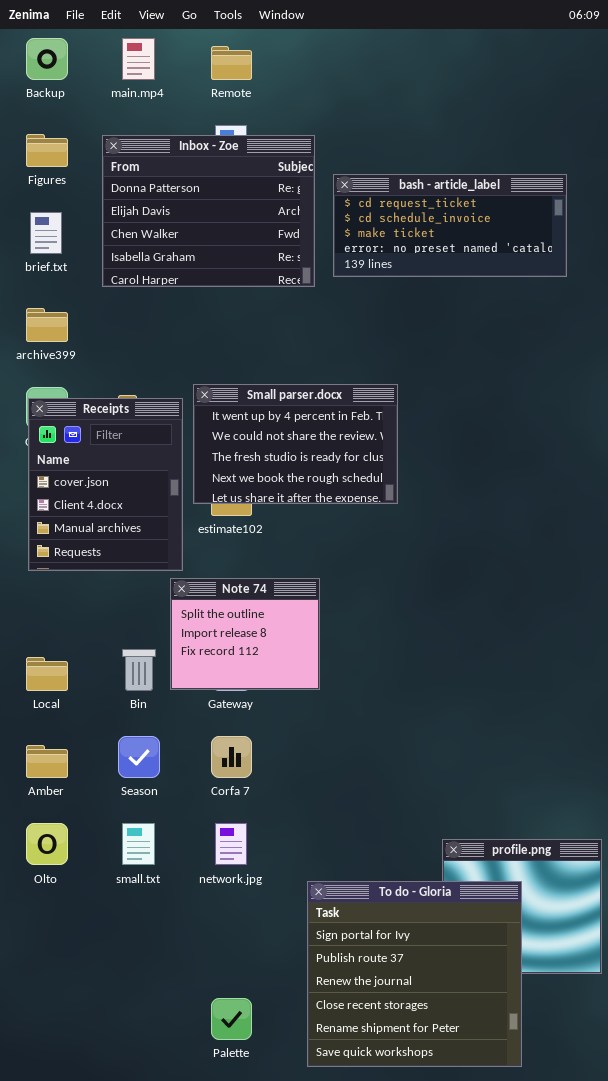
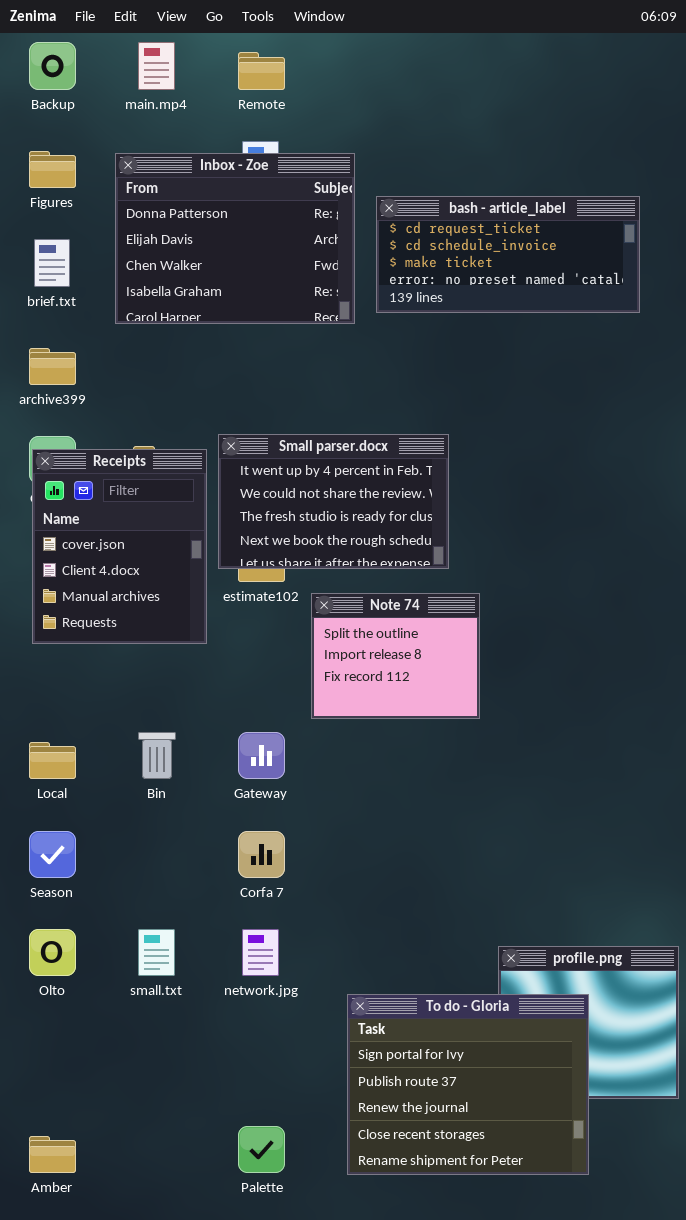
Note 74: [170,578,320,690] -> [311,593,480,719], moved
Season: [118,736,160,778] -> [29,831,76,878], moved
Amber: [26,745,68,778] -> [29,1136,76,1173], moved
To do - Gloria: [307,881,522,1067] -> [347,994,589,1175], resized

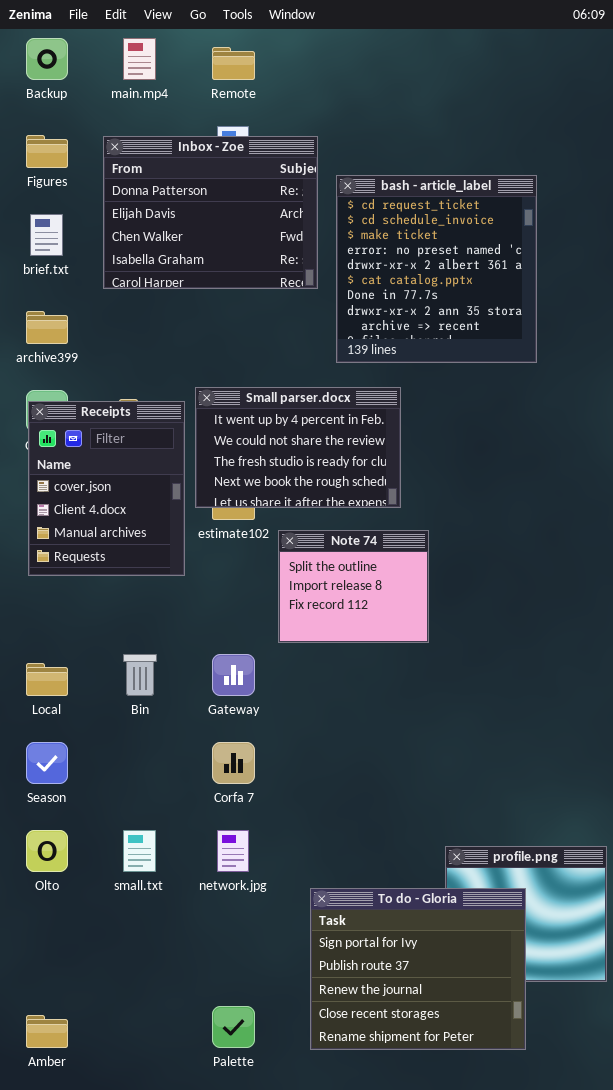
bash - article_label: [376,196,640,313] -> [336,175,537,363], resized

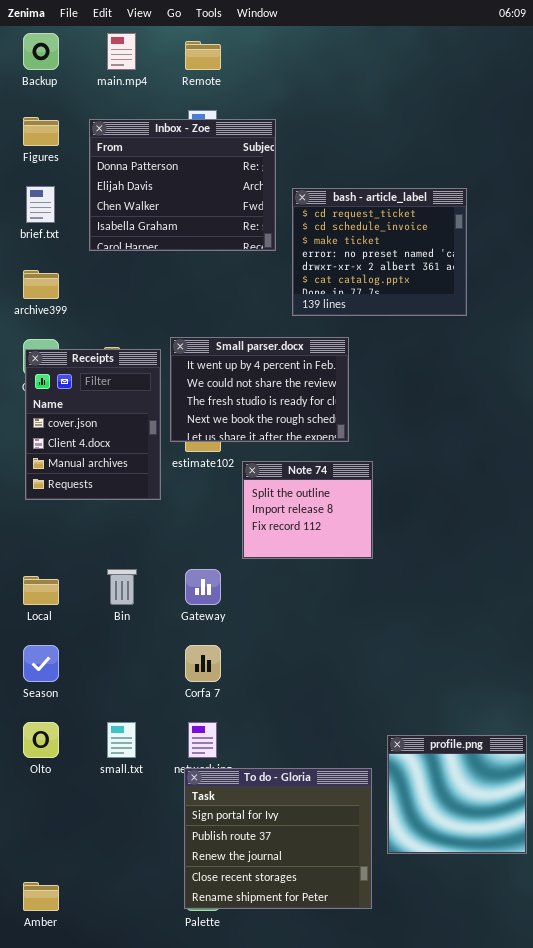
bash - article_label: [336,175,537,363] -> [292,188,467,316], resized
To do - Gloria: [310,888,526,1050] -> [184,768,372,909], moved

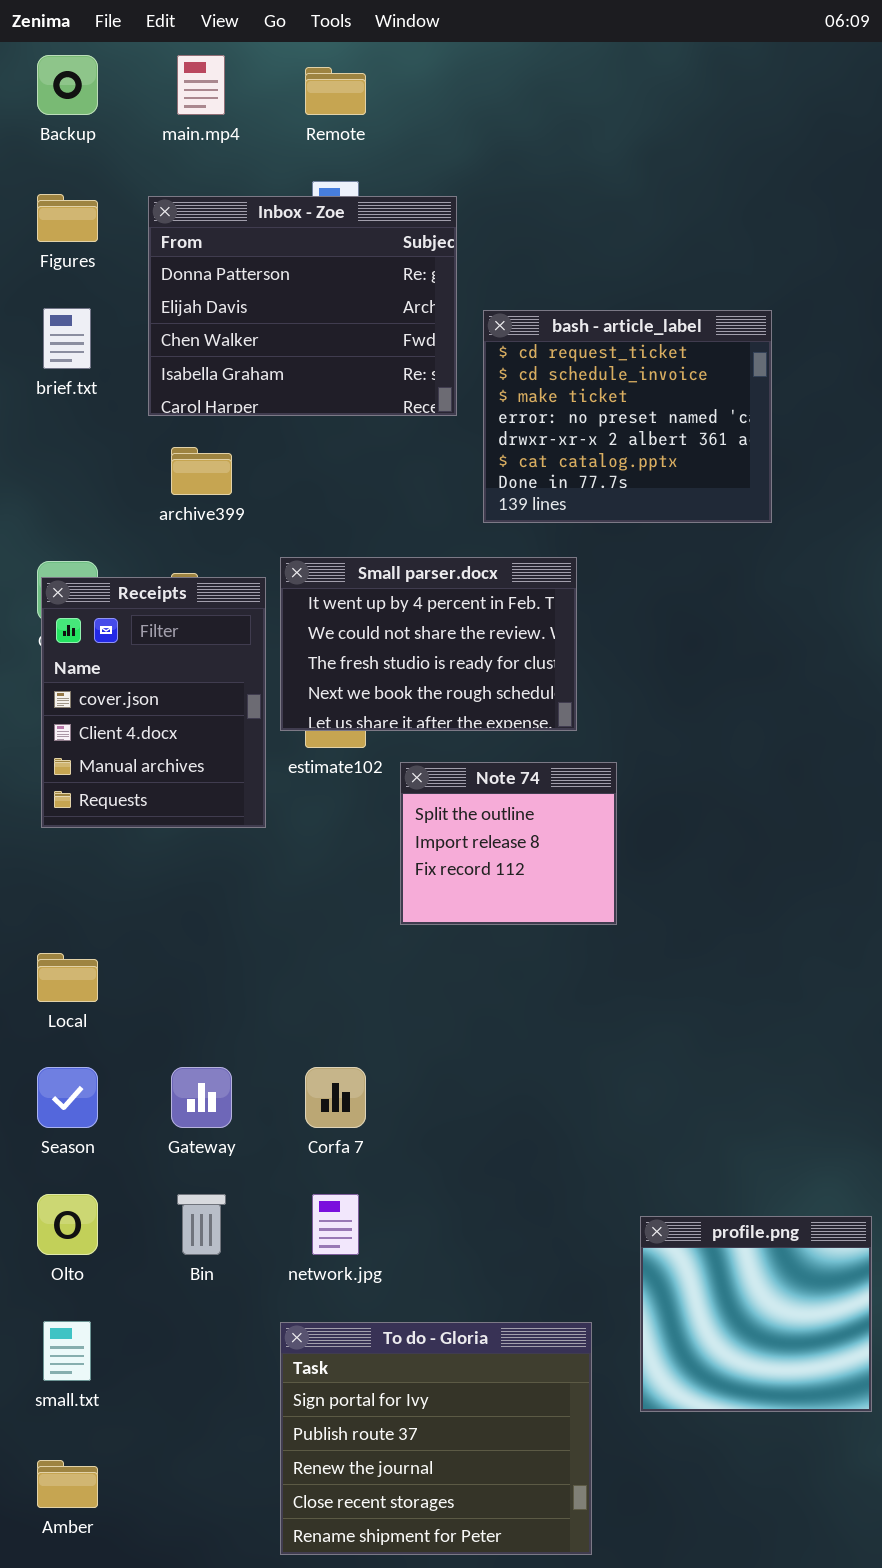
archive399: [23,270,59,299] -> [171,447,232,495], moved
Bin: [107,569,137,605] -> [177,1194,226,1255], moved
Gateway: [185,569,221,605] -> [171,1067,232,1128], moved
small.txt: [107,722,136,758] -> [43,1321,91,1381], moved
To do - Gloria: [184,768,372,909] -> [280,1322,592,1555], moved

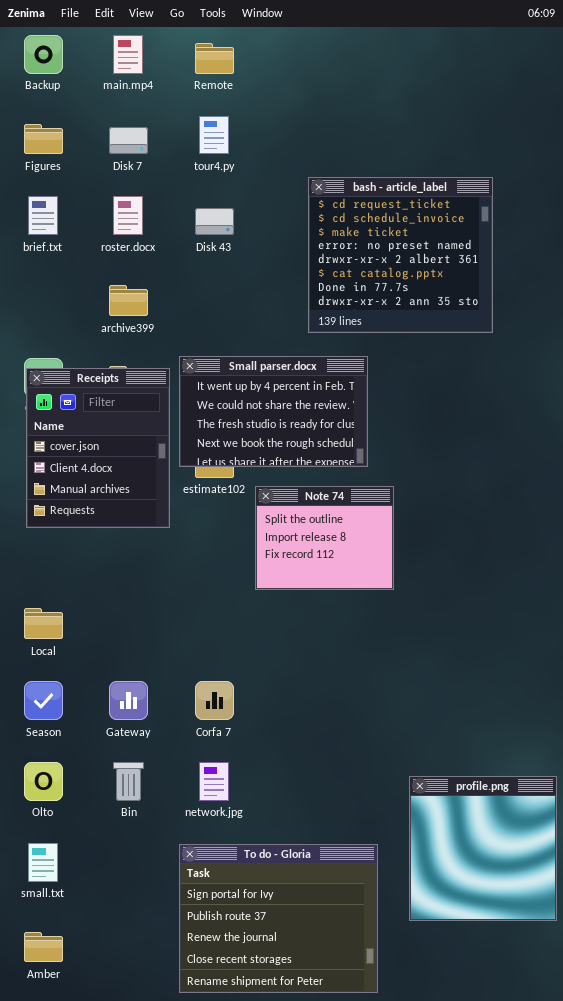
Inbox - Zoe: [148,196,457,416] -> none, closed
bash - article_label: [483,310,772,523] -> [308,177,493,333], resized
profile.png: [640,1216,872,1412] -> [409,776,557,921], resized

